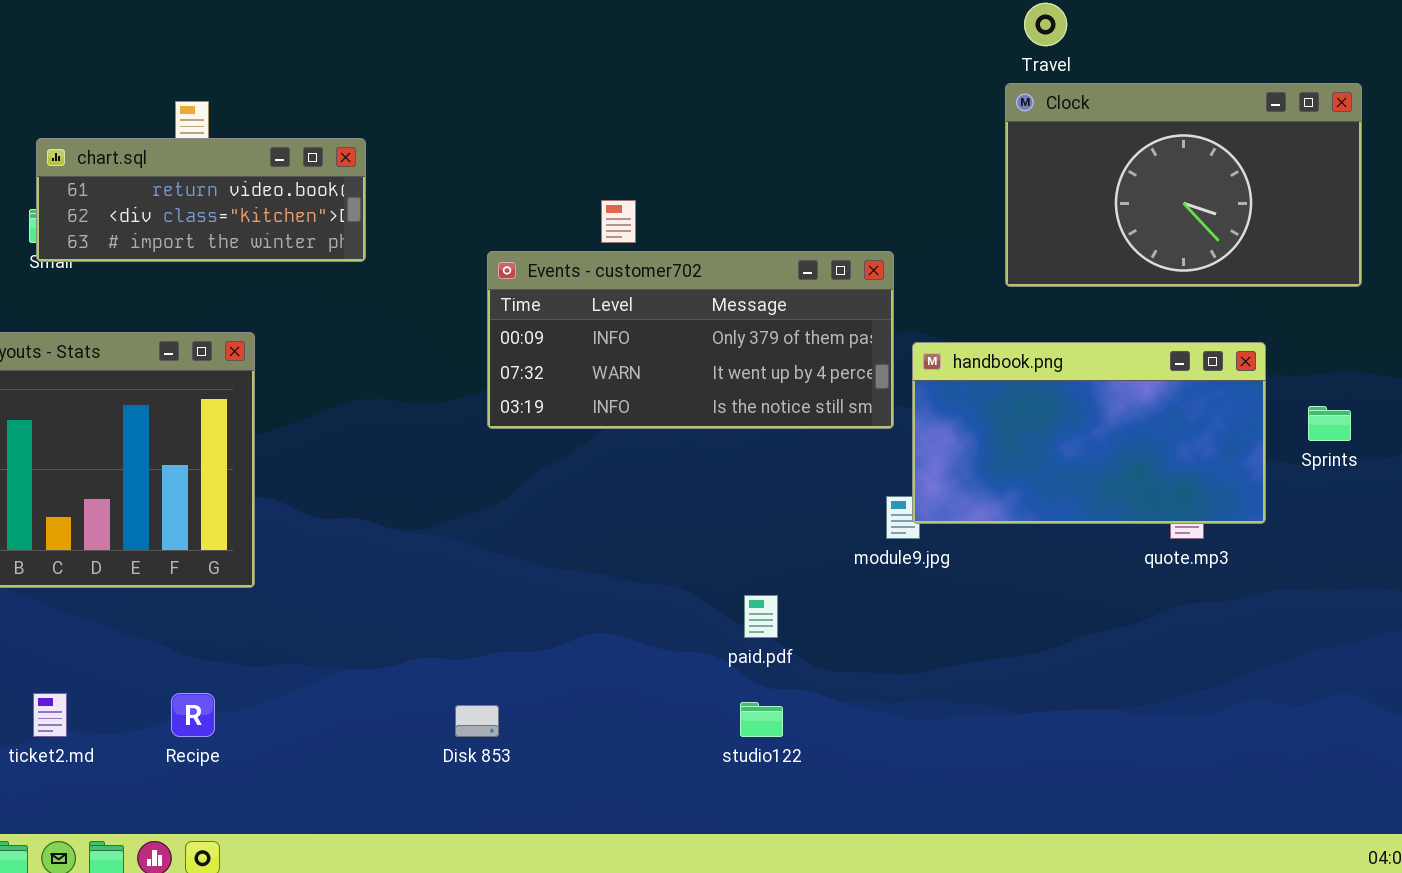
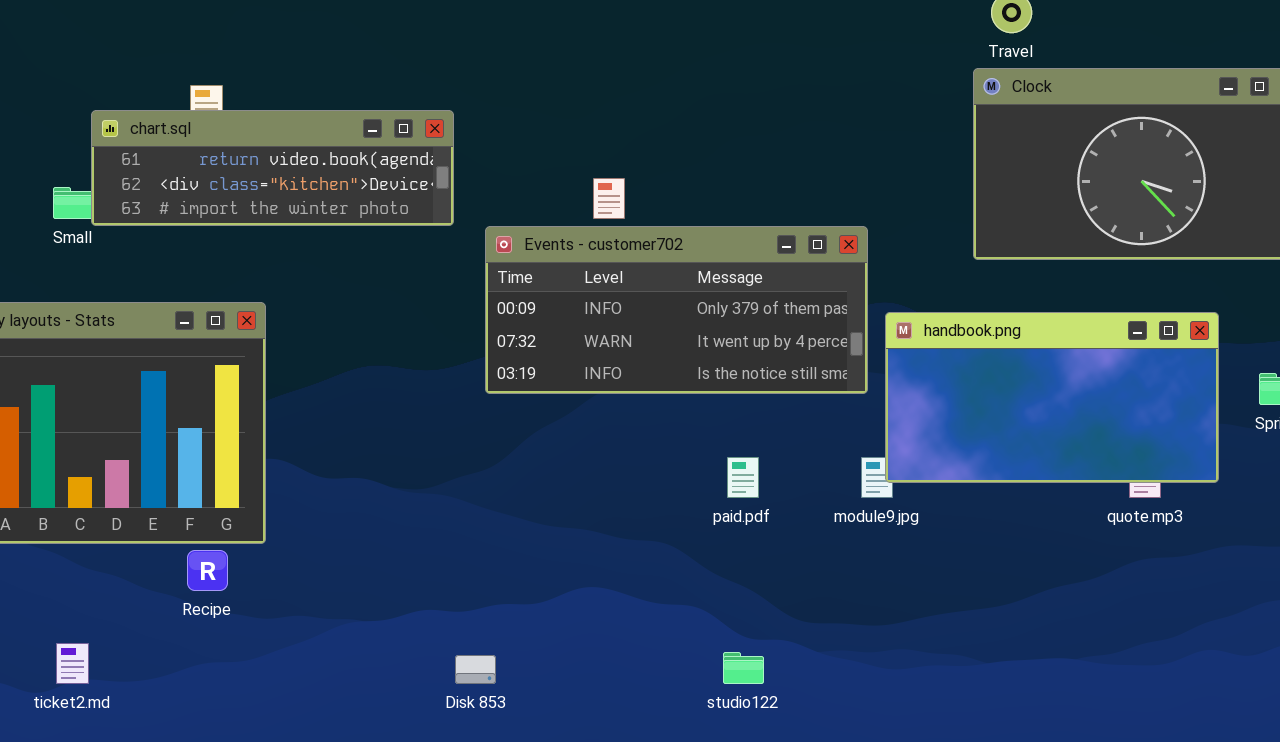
chart.sql: [36,138,366,262] -> [91,110,454,226], moved, resized
paid.pdf: [744,595,778,638] -> [727,457,759,498], moved
Recipe: [171,693,215,737] -> [187,550,228,591], moved

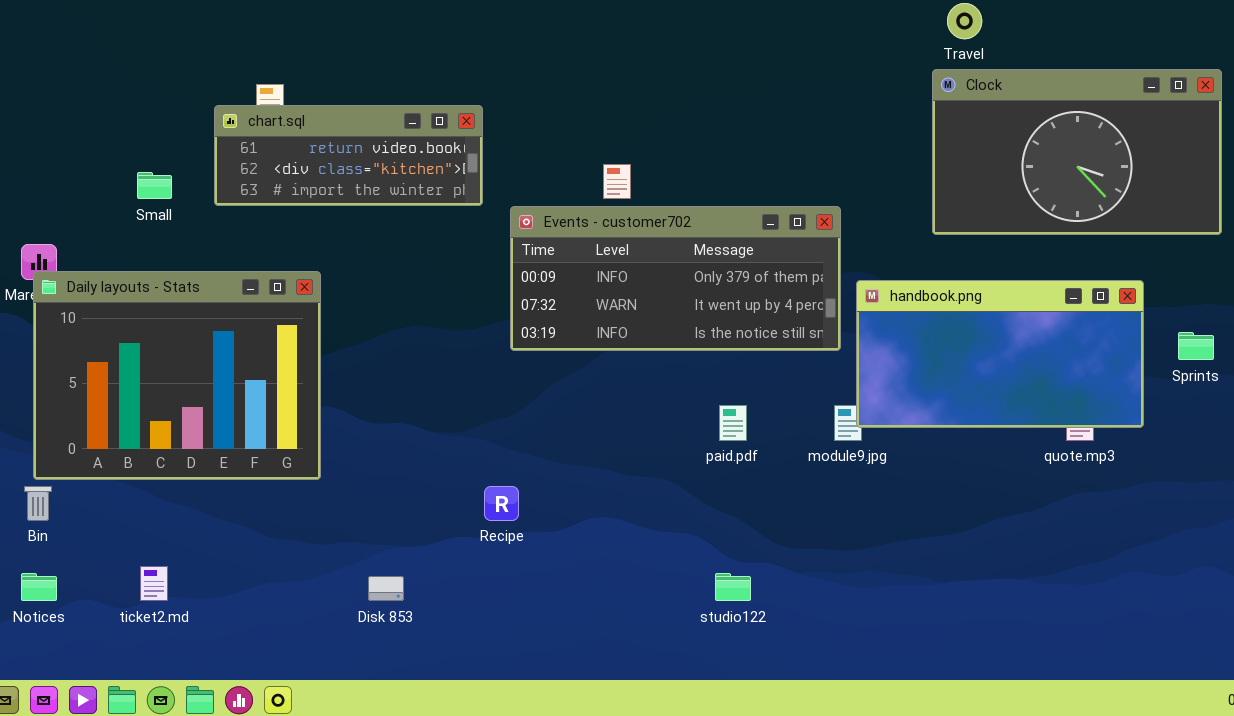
chart.sql: [91,110,454,226] -> [214,105,483,206], resized
Recipe: [187,550,228,591] -> [484,486,519,521], moved
Disk 853: [455,655,496,684] -> [368,576,404,601], moved

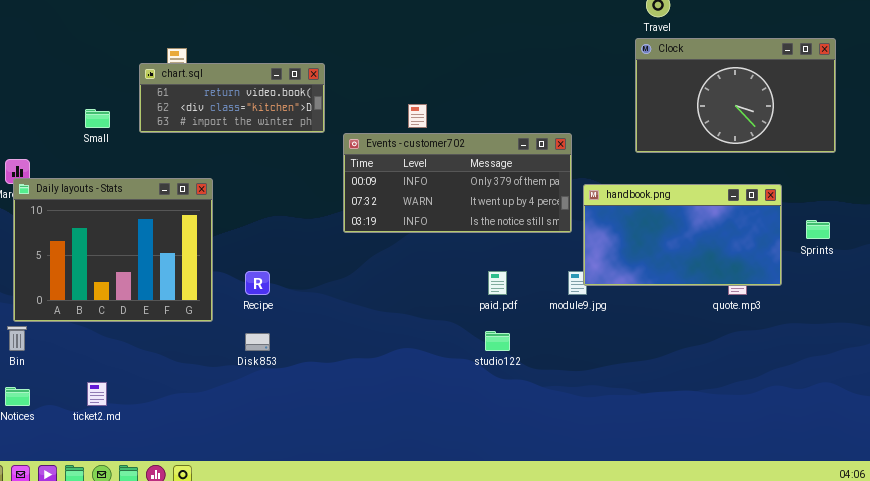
Recipe: [484,486,519,521] -> [245,271,270,295], moved
studio122: [715,573,751,601] -> [485,331,510,351], moved
Disk 853: [368,576,404,601] -> [245,333,270,351], moved

